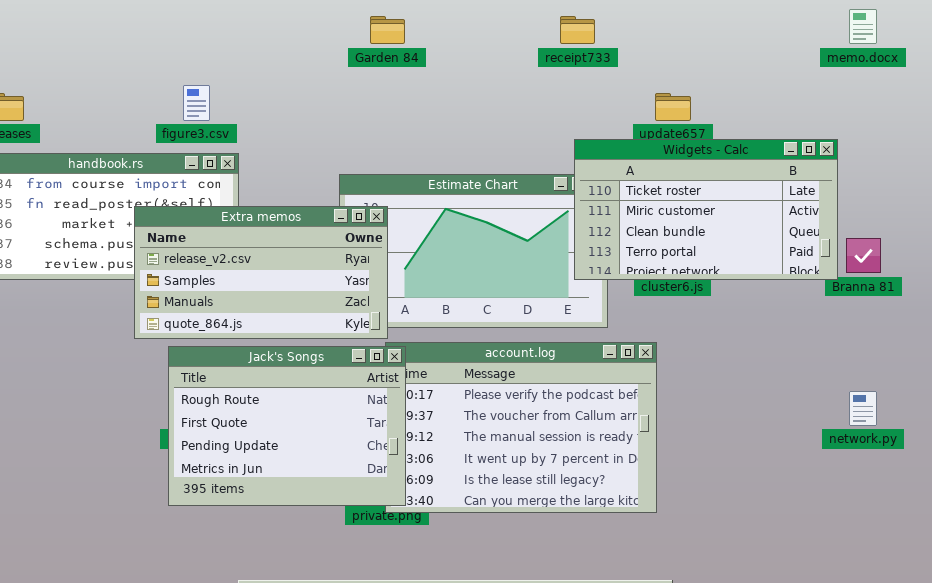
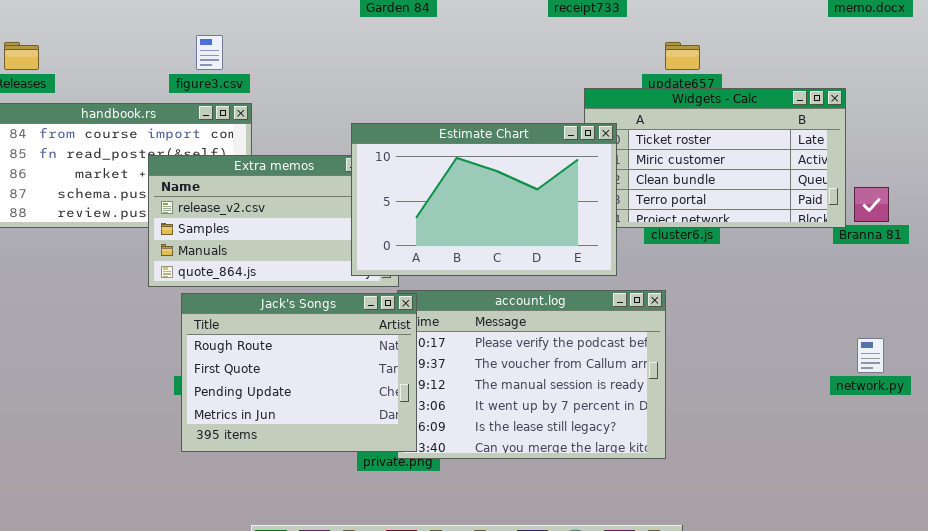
Estimate Chart: [339,174,608,328] -> [351,123,617,276], raised

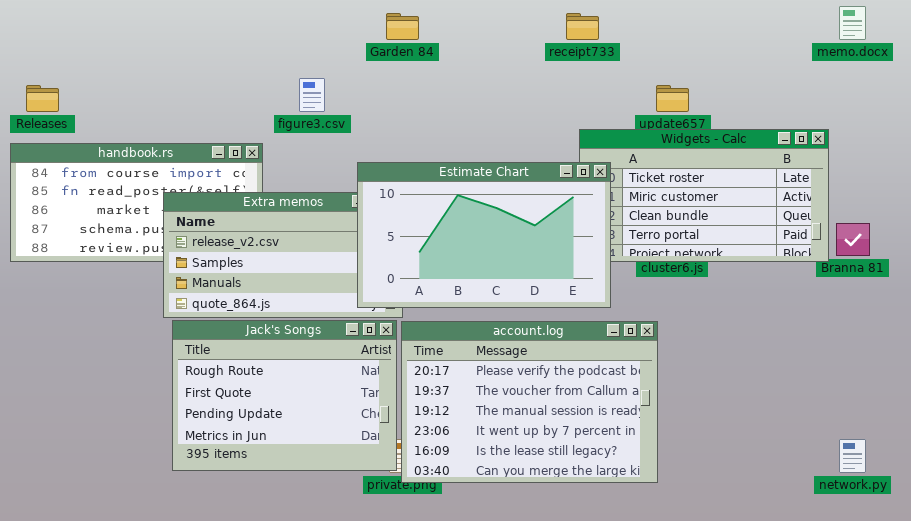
figure3.csv: [196,35,223,70] -> [299,78,325,112], moved
Jack's Songs: [181,293,417,452] -> [172,320,397,471], moved
network.py: [857,338,884,373] -> [839,439,866,473], moved

